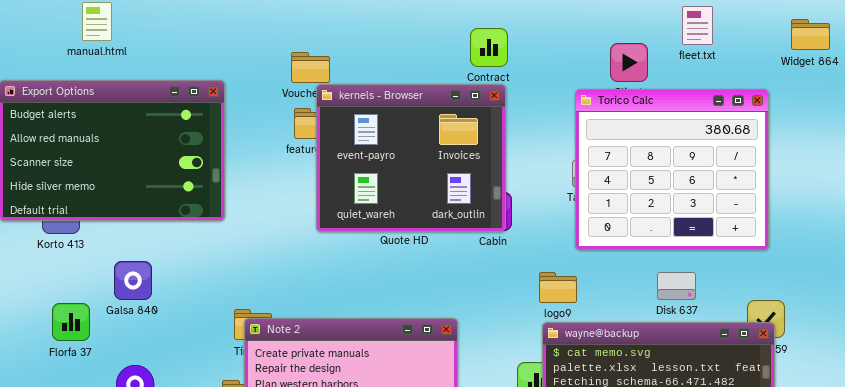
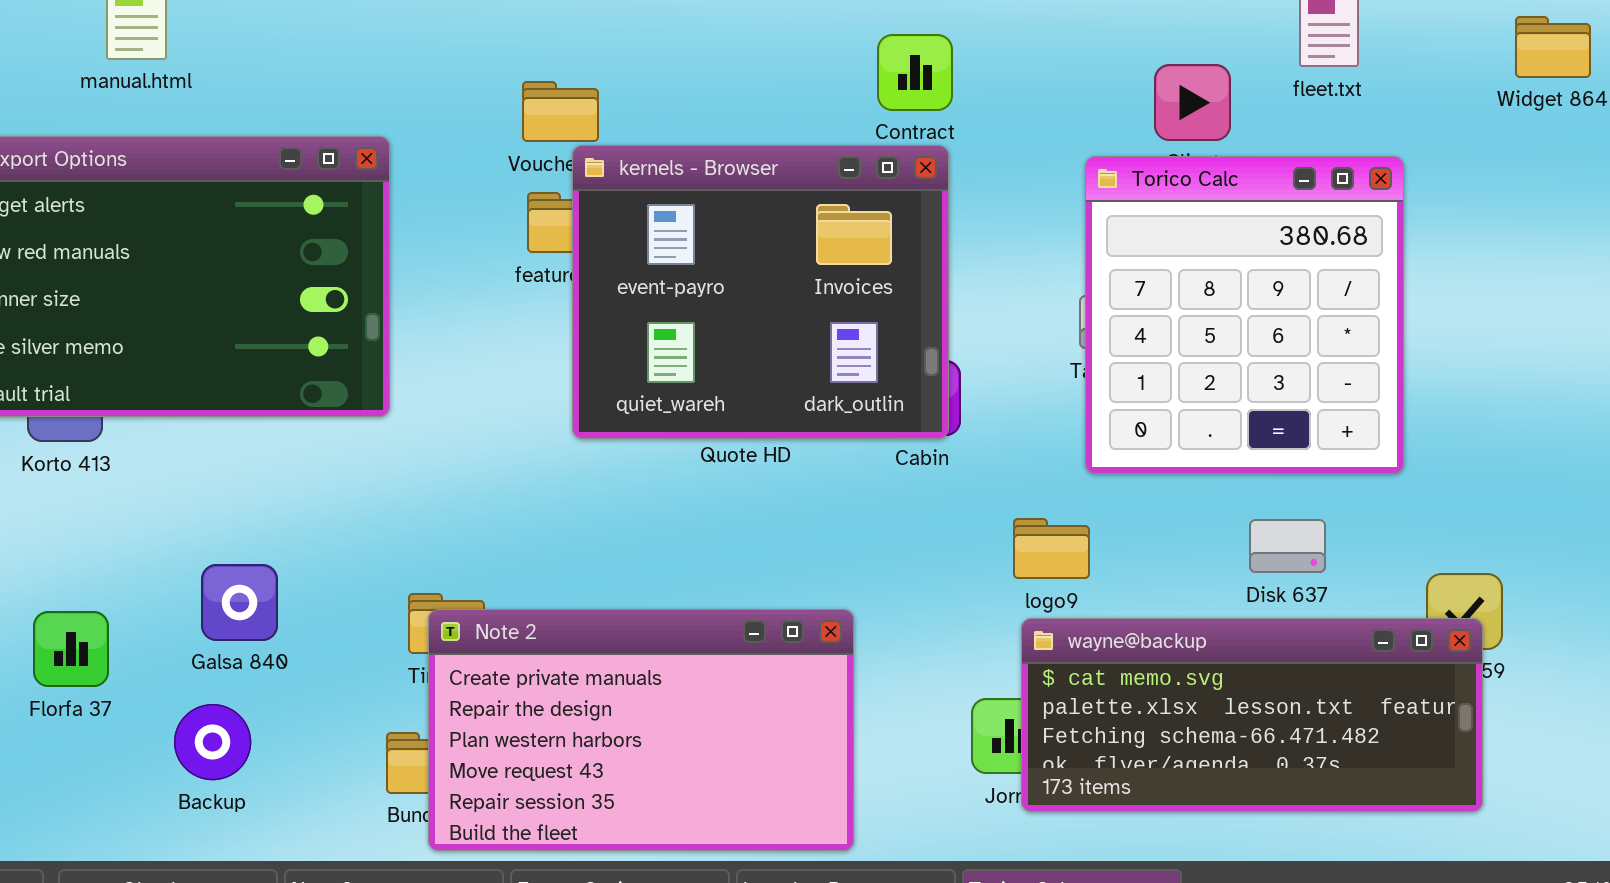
Torico Calc: [575,89,769,250] -> [1085,156,1404,474], resized
Galsa 840: [114,261,152,300] -> [201,564,278,641], moved
Florfa 37: [52,303,90,341] -> [33,611,109,687], moved

